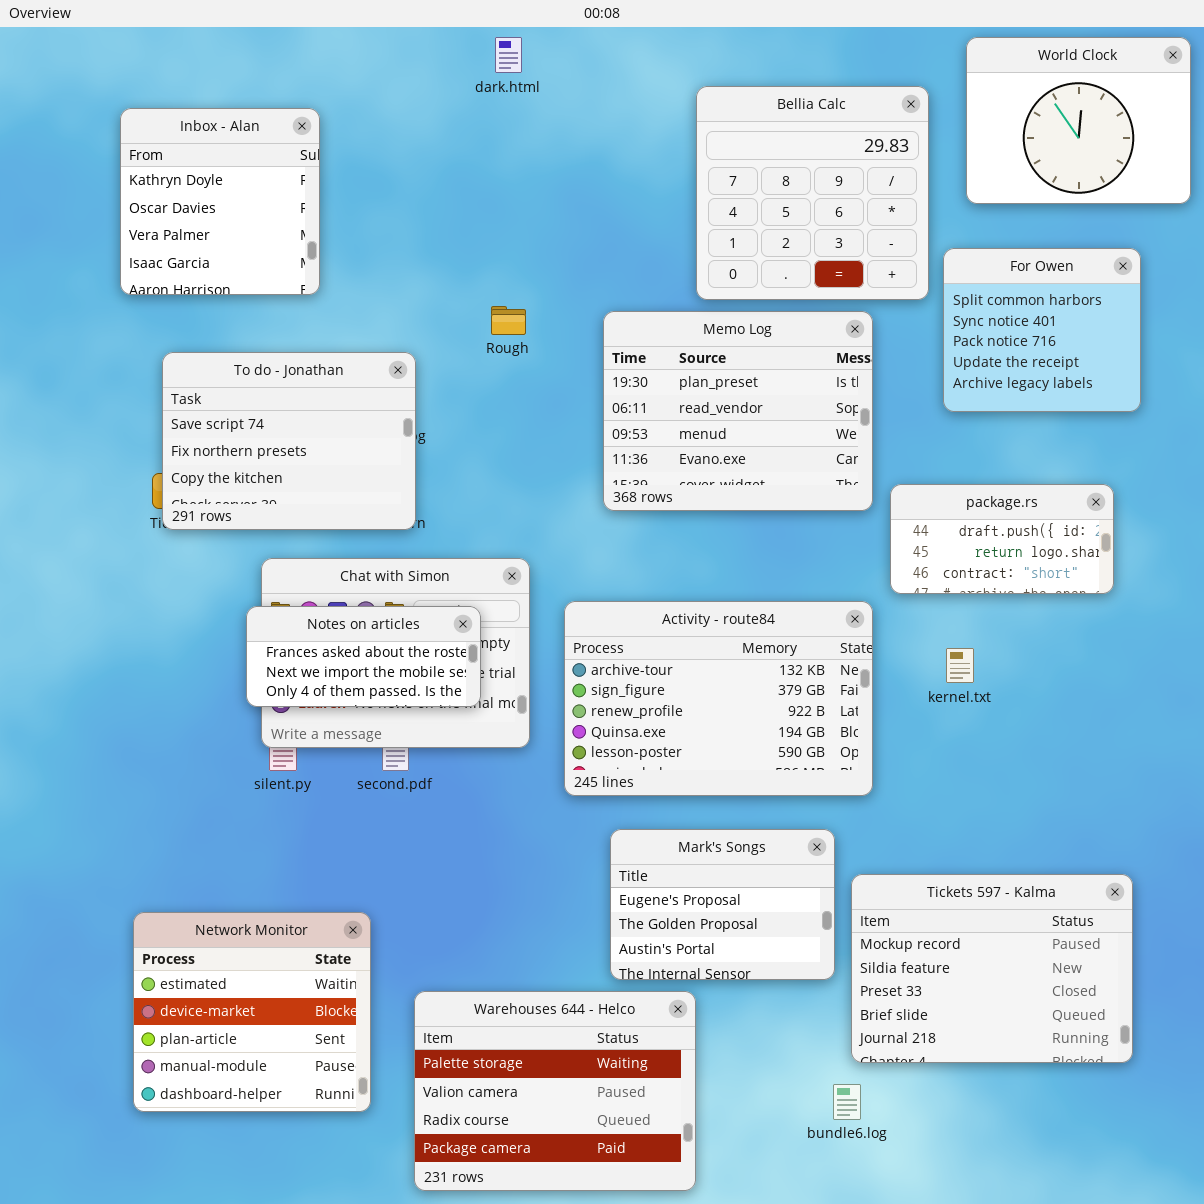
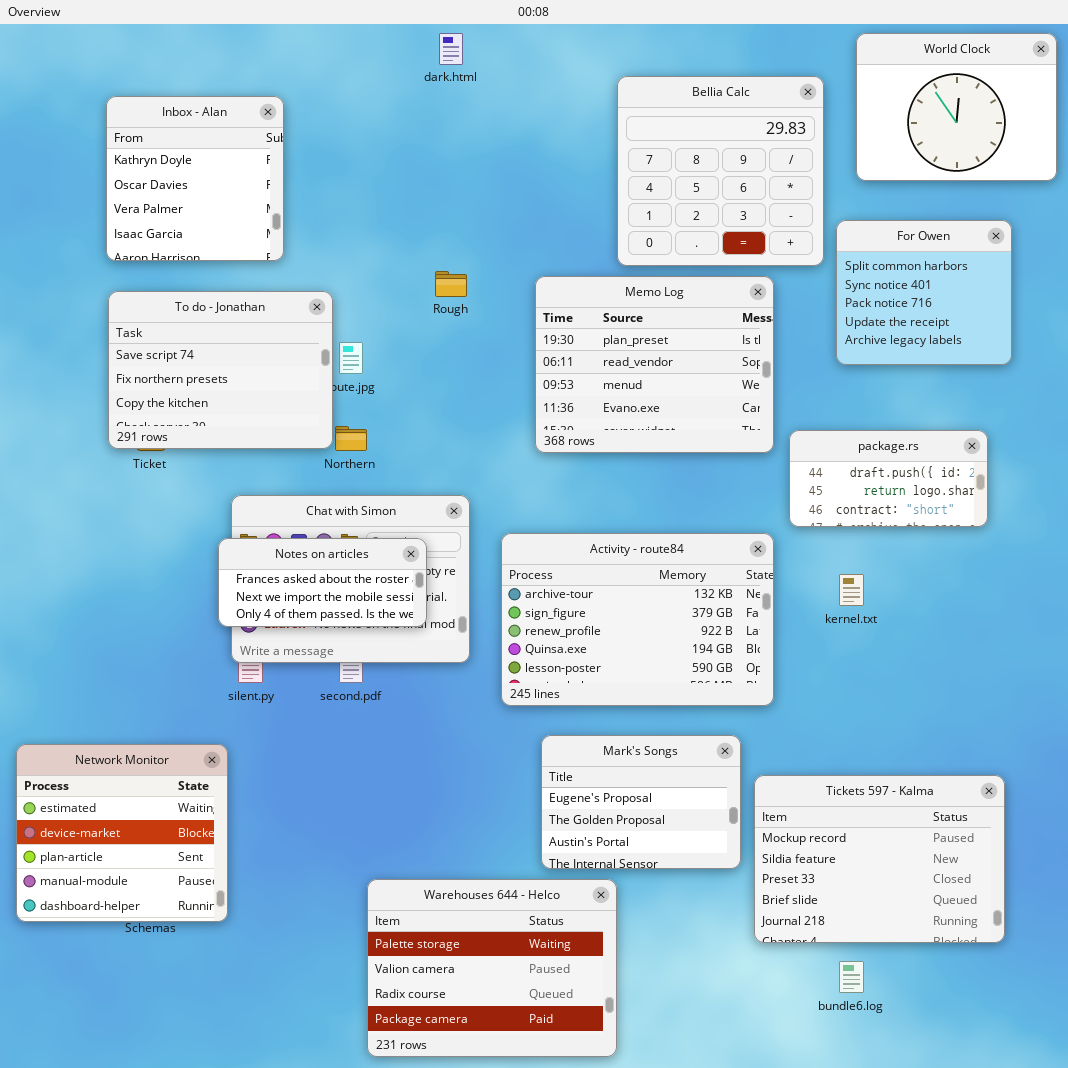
To do - Jonathan: [162,352,416,530] -> [108,291,333,449], moved
Network Monitor: [133,912,371,1112] -> [16,744,228,922], moved
bundle6.log: [833,1084,861,1120] -> [839,961,864,993], moved

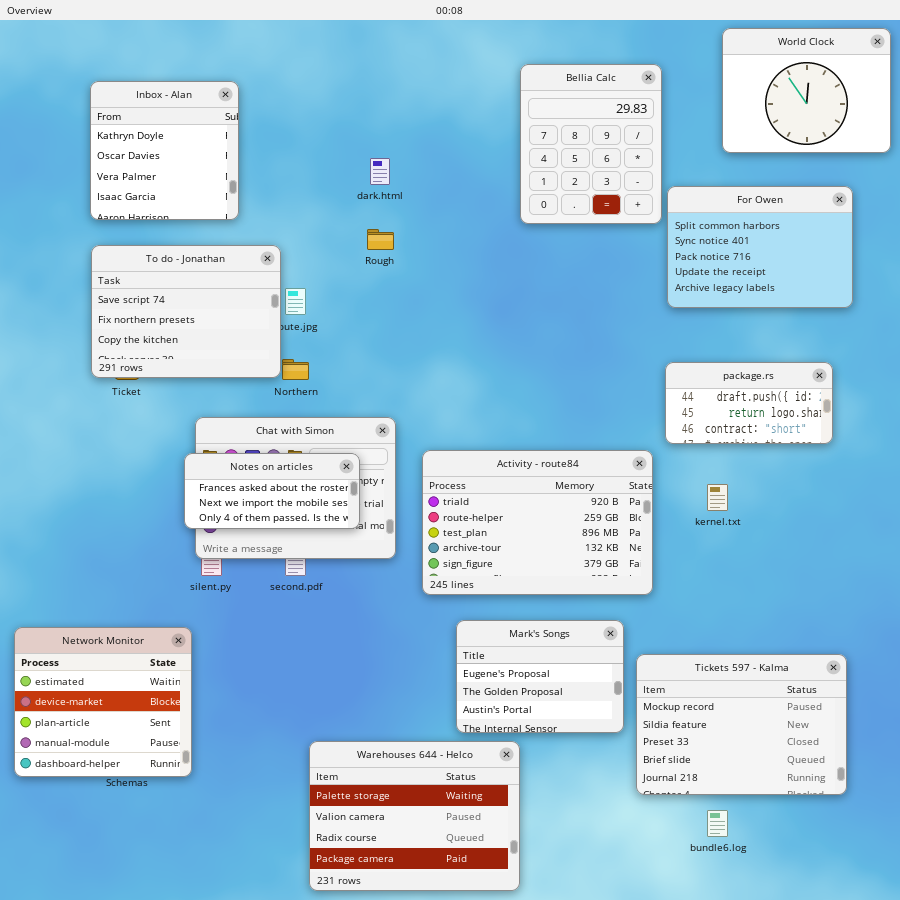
dark.html: [439,33,463,65] -> [370,158,390,185], moved
Bellia Calc: [617,76,824,266] -> [520,64,662,224], resized
For Owen: [836,220,1012,365] -> [667,186,853,308], resized
Memo Log: [535,276,774,453] -> none, closed
Activity - route84: [501,533,774,706] -> [422,450,653,595], scrolled up 3 rows

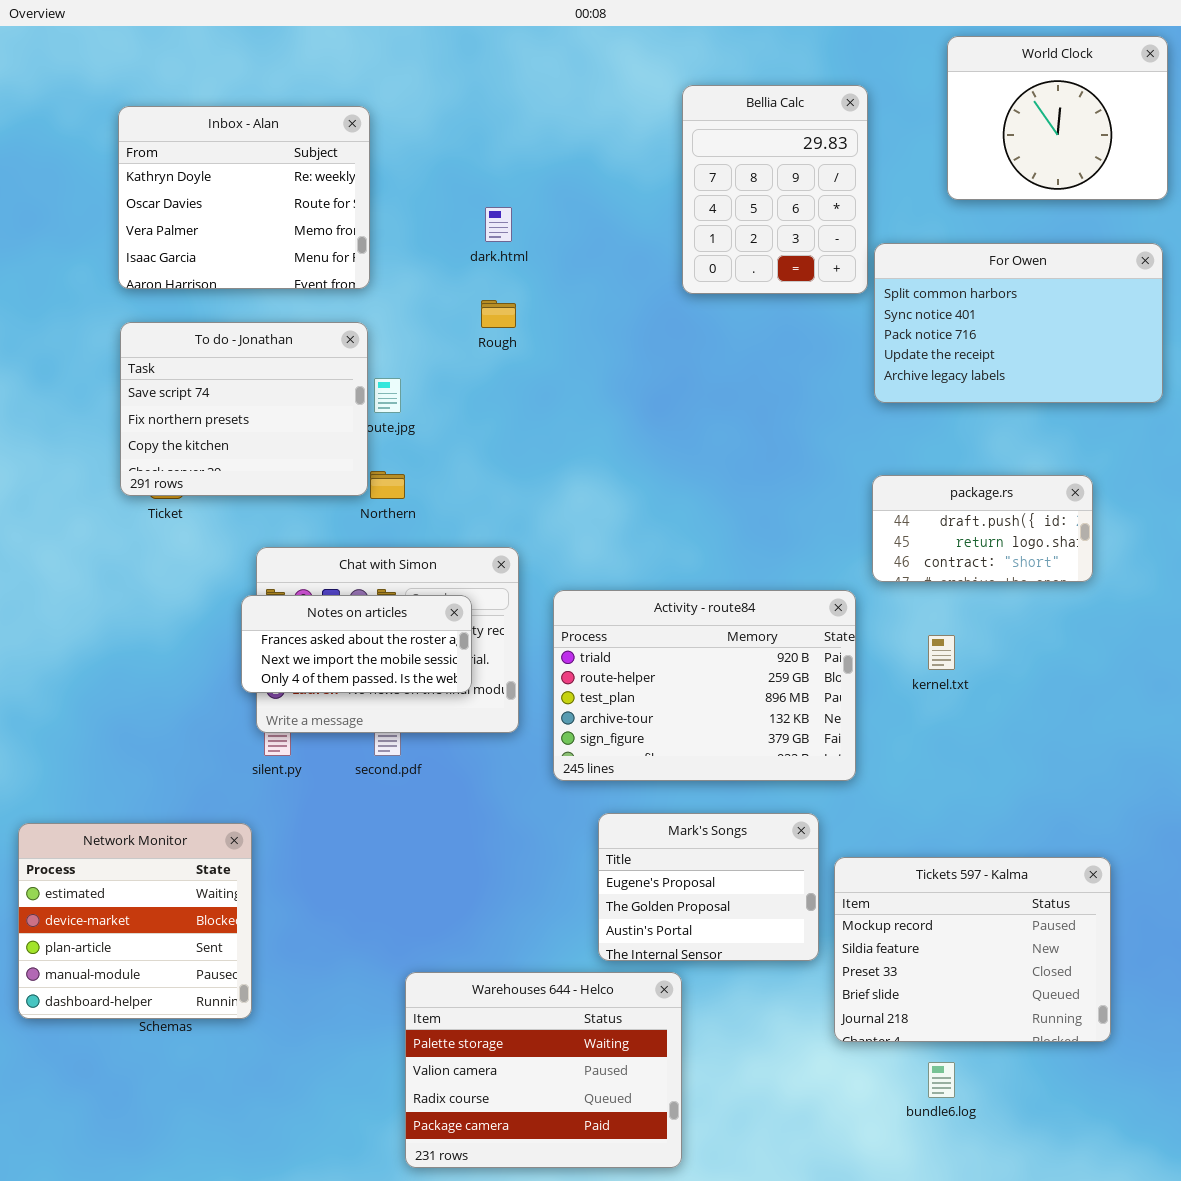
Inbox - Alan: [90,81,239,220] -> [118,106,370,289], resized
For Owen: [667,186,853,308] -> [874,243,1163,403], resized

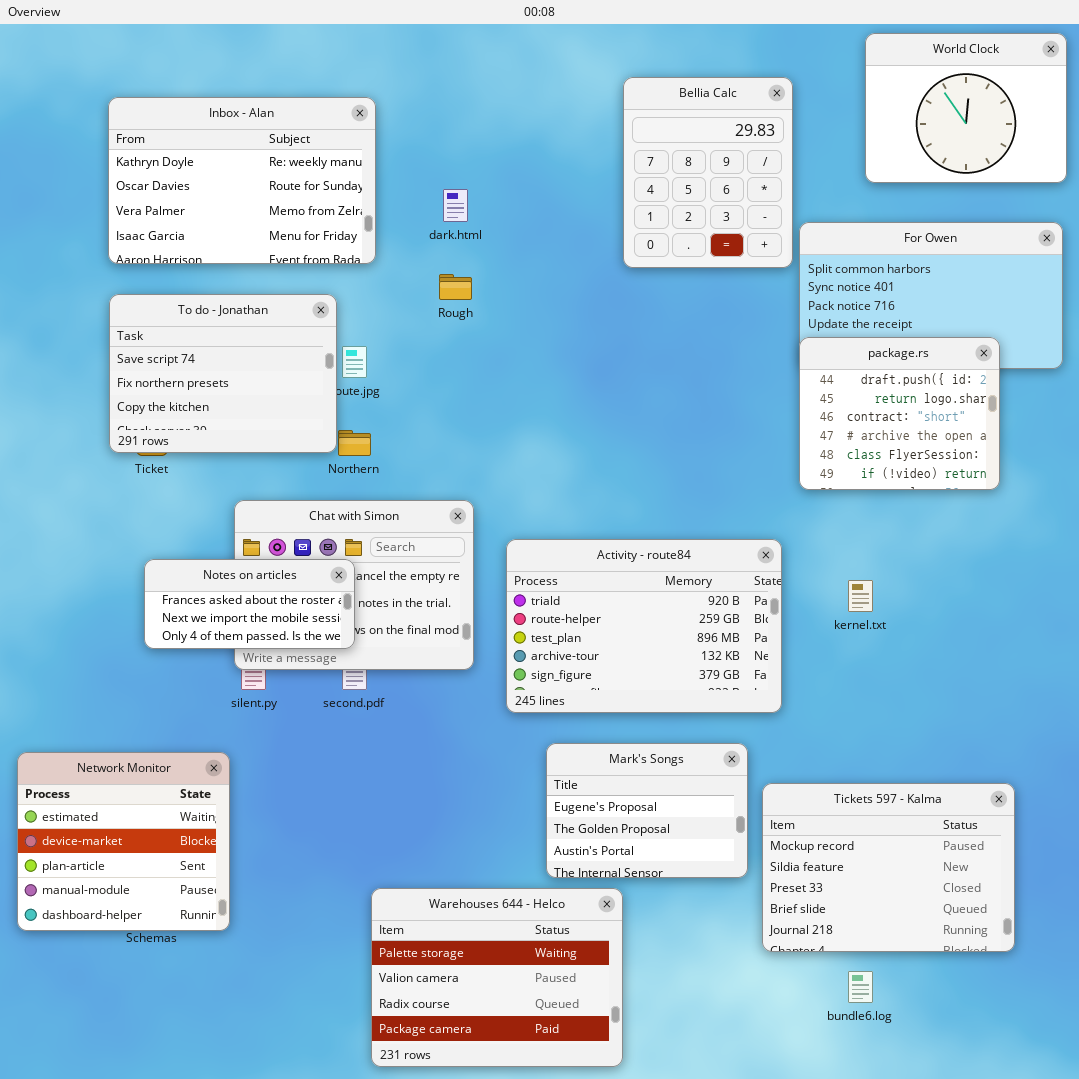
Inbox - Alan: [118,106,370,289] -> [108,97,376,264], resized
package.rs: [872,475,1093,582] -> [799,337,1000,490], moved, resized
Notes on articles: [241,595,472,693] -> [144,559,355,649], moved

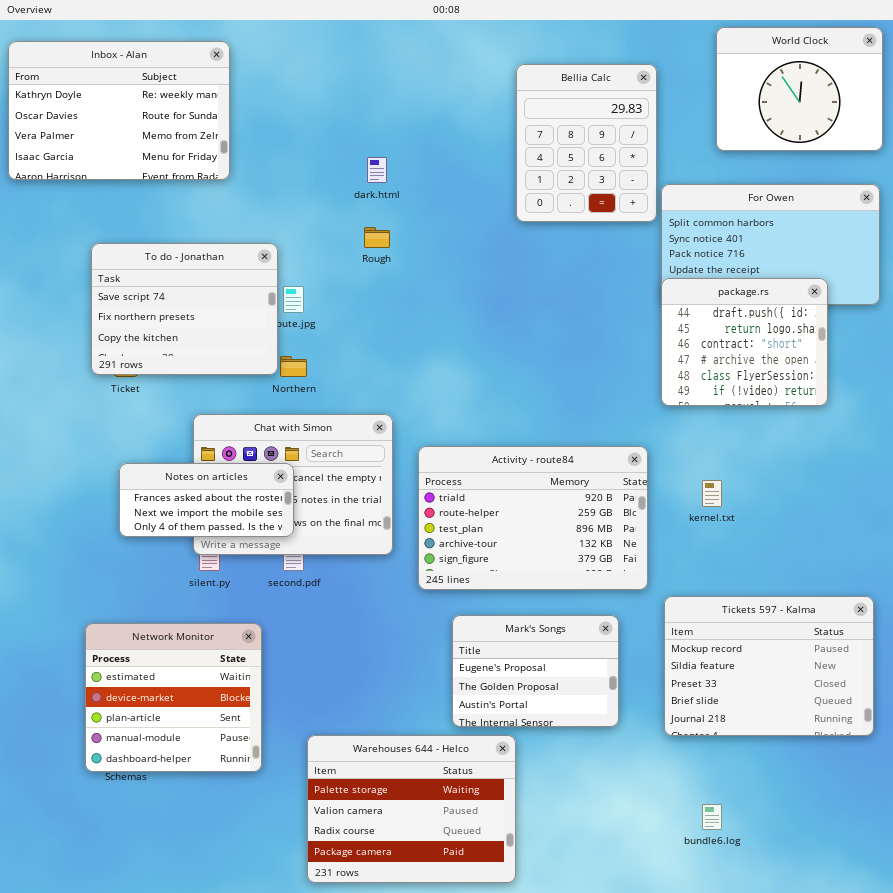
Inbox - Alan: [108,97,376,264] -> [8,41,230,180], moved
Network Monitor: [17,752,230,931] -> [85,623,262,772], moved
Tickets 597 - Kalma: [762,783,1015,952] -> [664,596,874,736], moved

